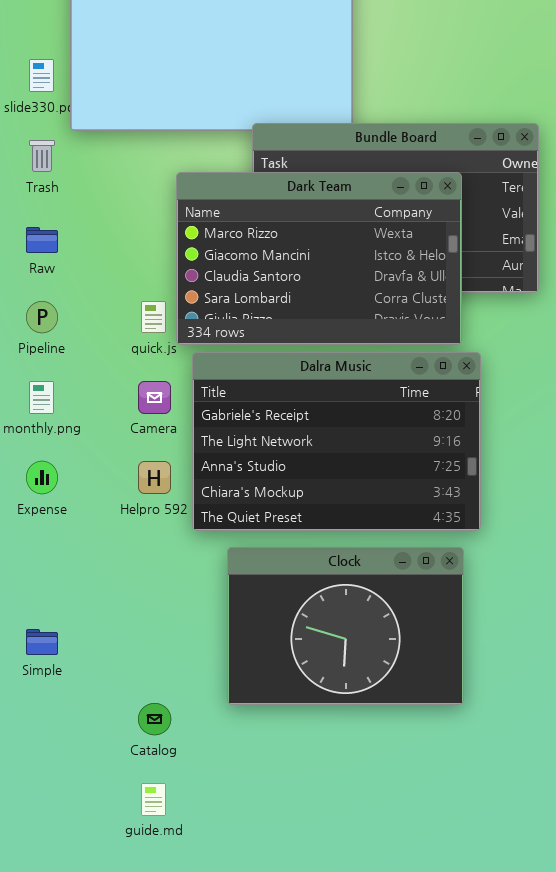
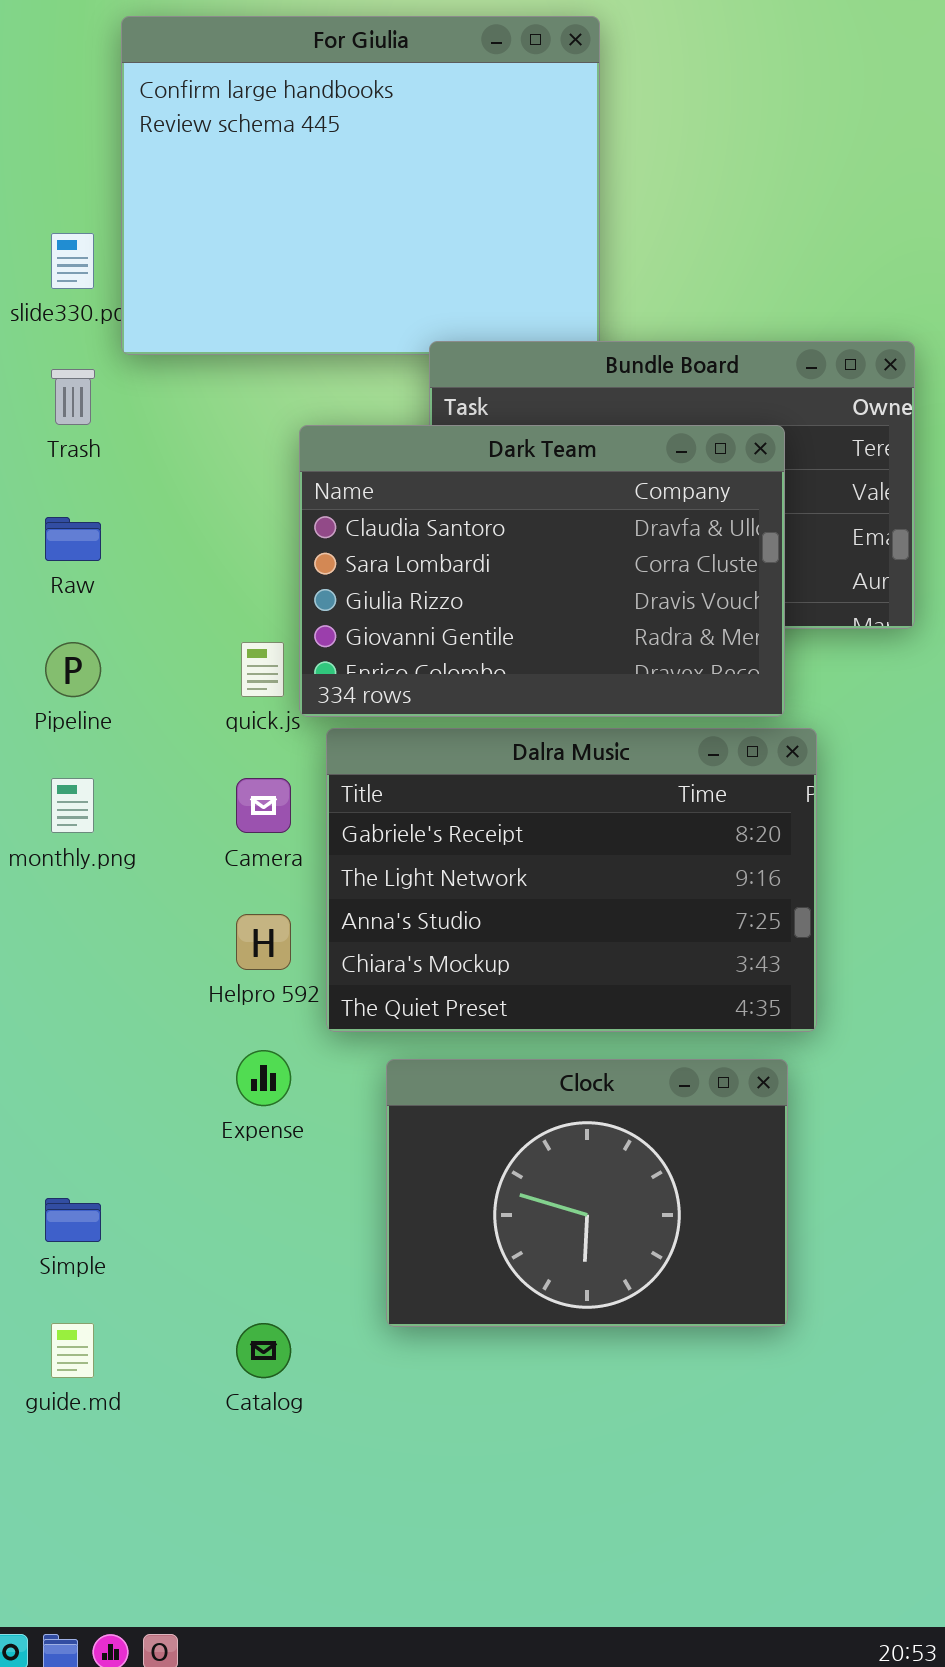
Dark Team: [176,172,462,345] -> [299,425,785,717], scrolled down 2 rows
Expense: [26,461,58,494] -> [236,1050,291,1106], moved
guide.md: [141,783,166,816] -> [51,1323,94,1378], moved

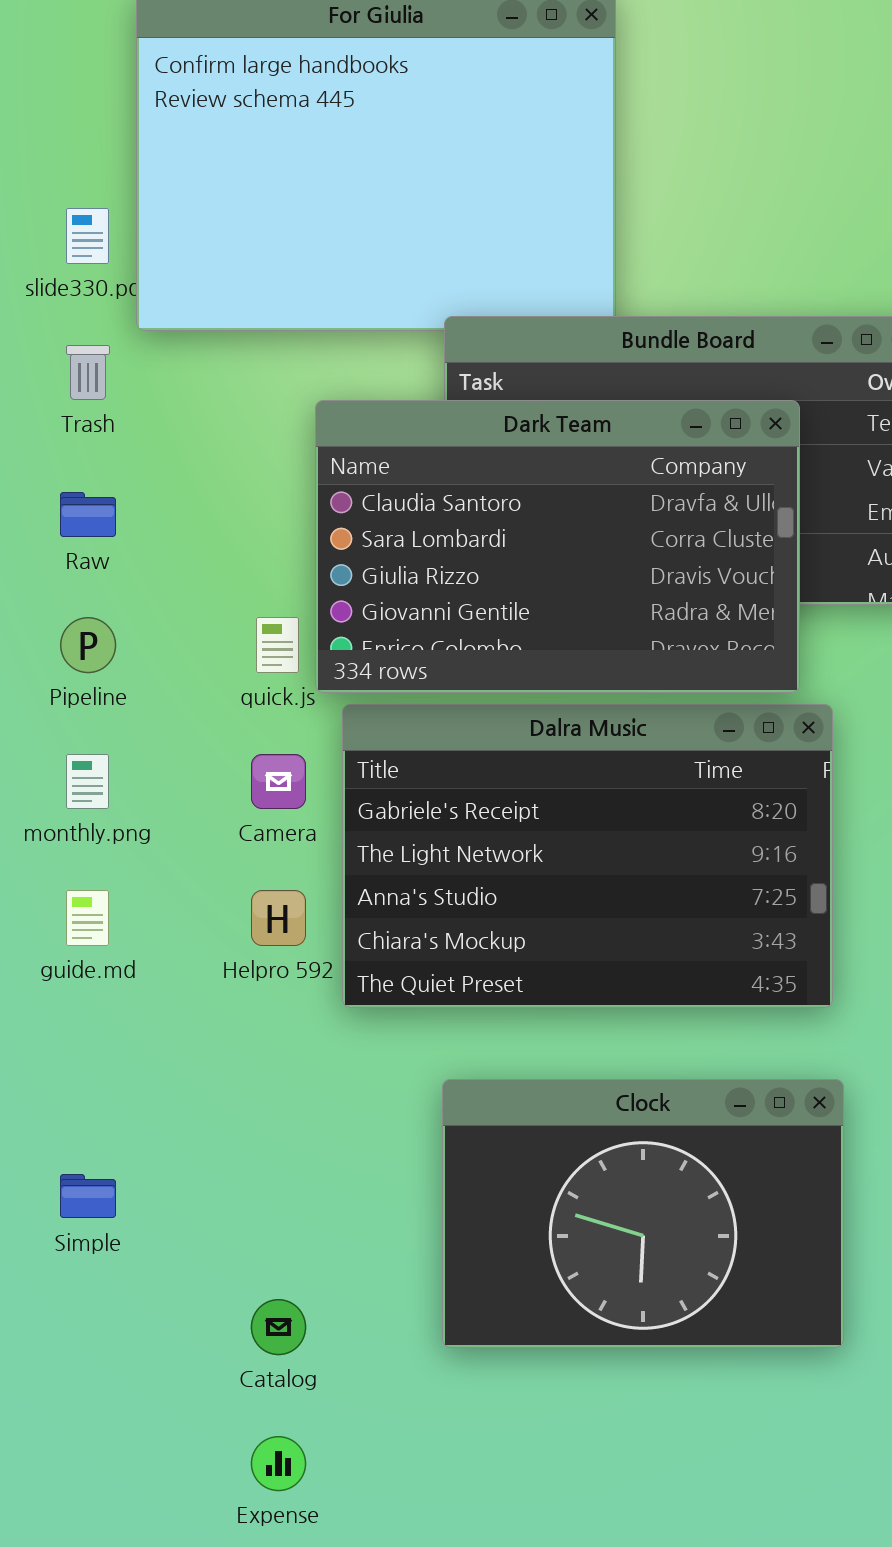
Expense: [236,1050,291,1106] -> [251,1436,306,1491], moved
Clock: [386,1059,788,1327] -> [442,1079,844,1348], moved
guide.md: [51,1323,94,1378] -> [66,890,109,946], moved

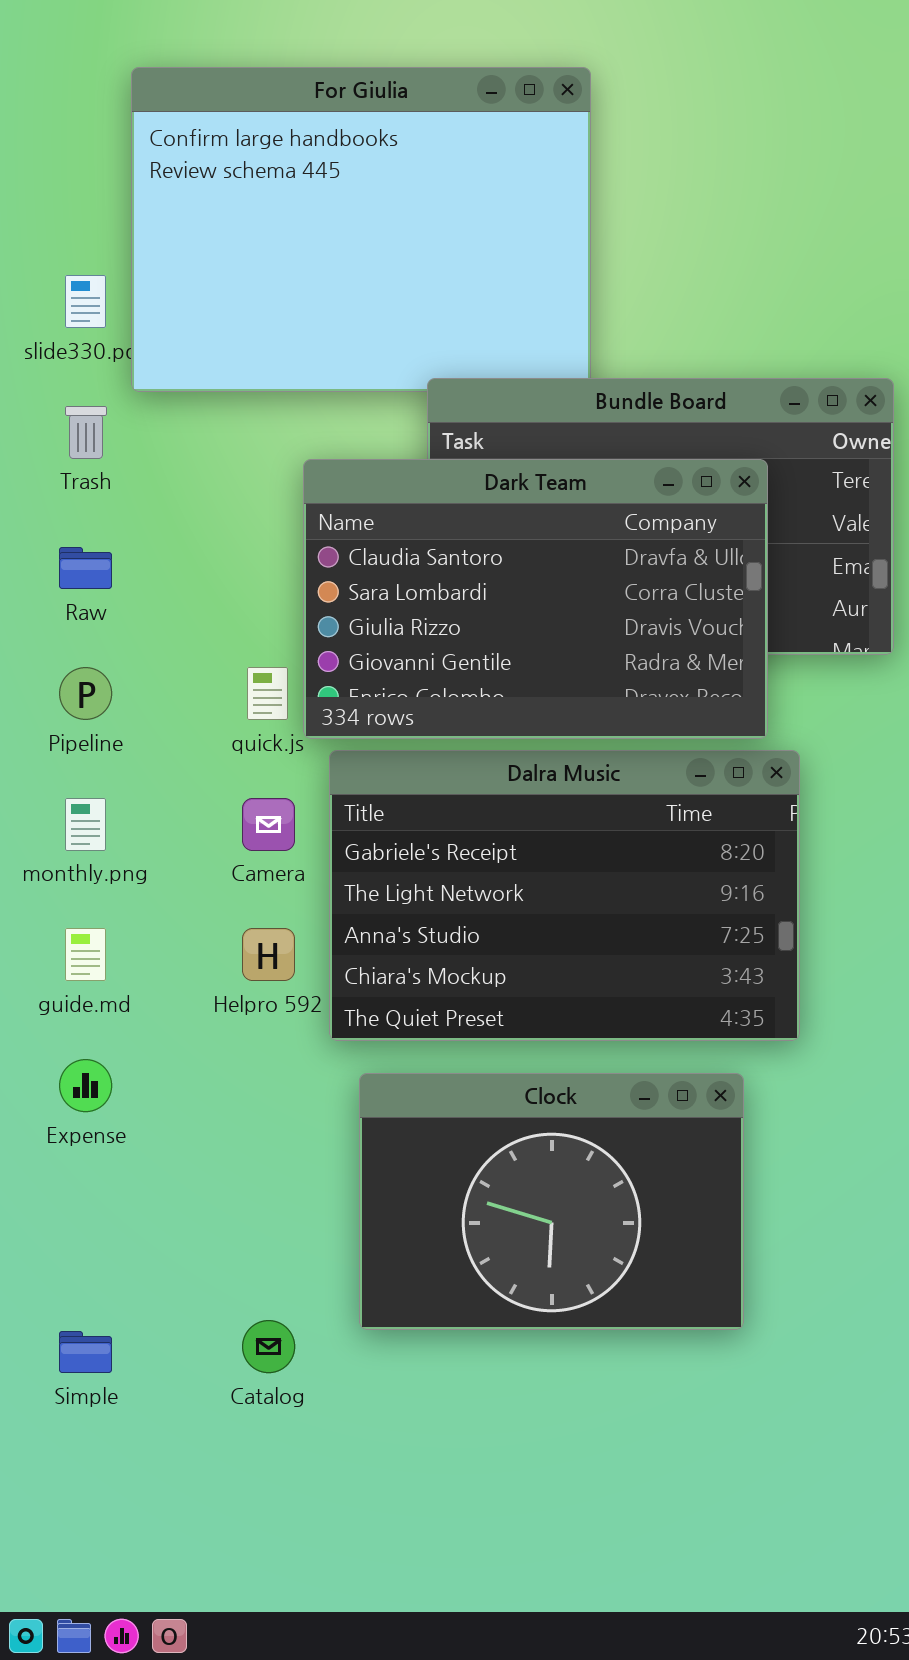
Clock: [442,1079,844,1348] -> [359,1073,744,1330], moved
Simple: [60,1174,116,1218] -> [59,1331,112,1373], moved
Expense: [251,1436,306,1491] -> [59,1059,112,1112], moved

